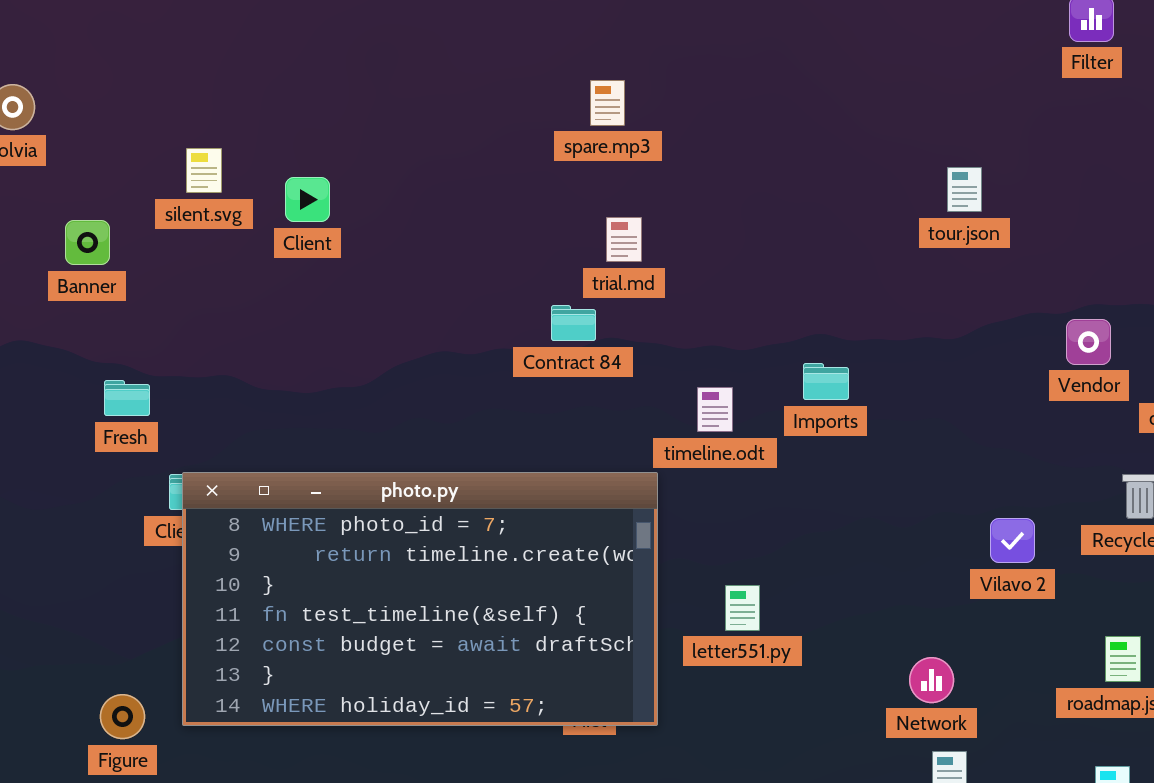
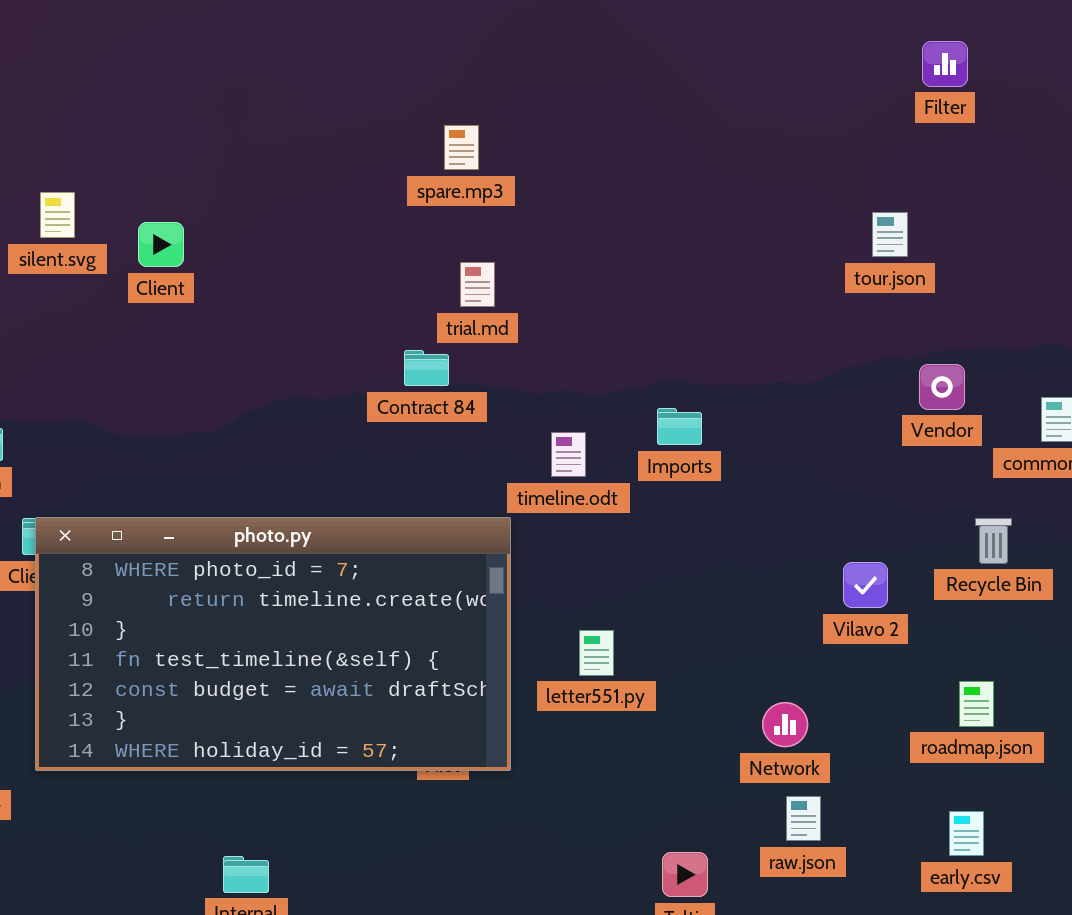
tour.json: [947,167,982,212] -> [872,212,908,257], moved

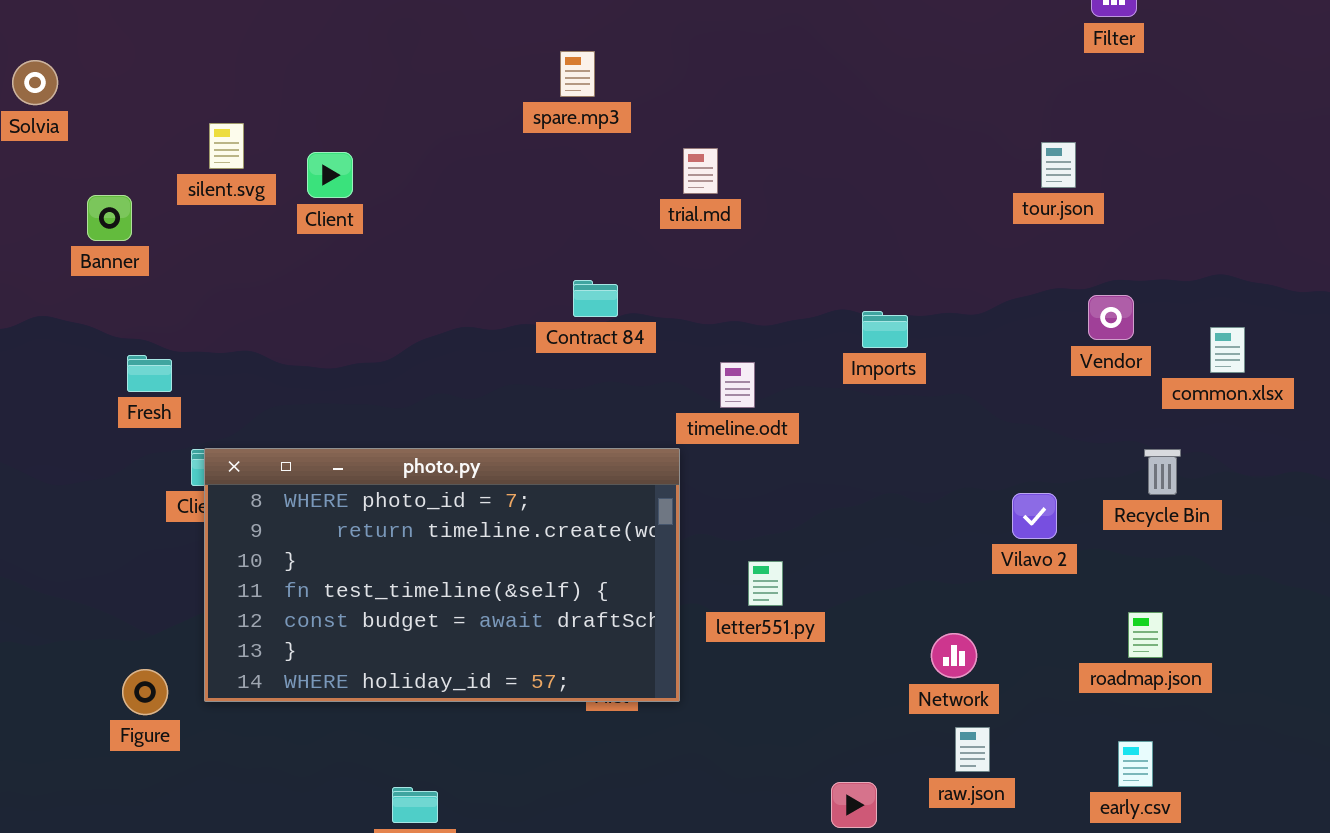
spare.mp3: [444,125,479,170] -> [560,51,595,97], moved
trial.md: [460,262,495,307] -> [683,148,718,194], moved
Imports: [657,408,702,445] -> [862,311,908,348], moved

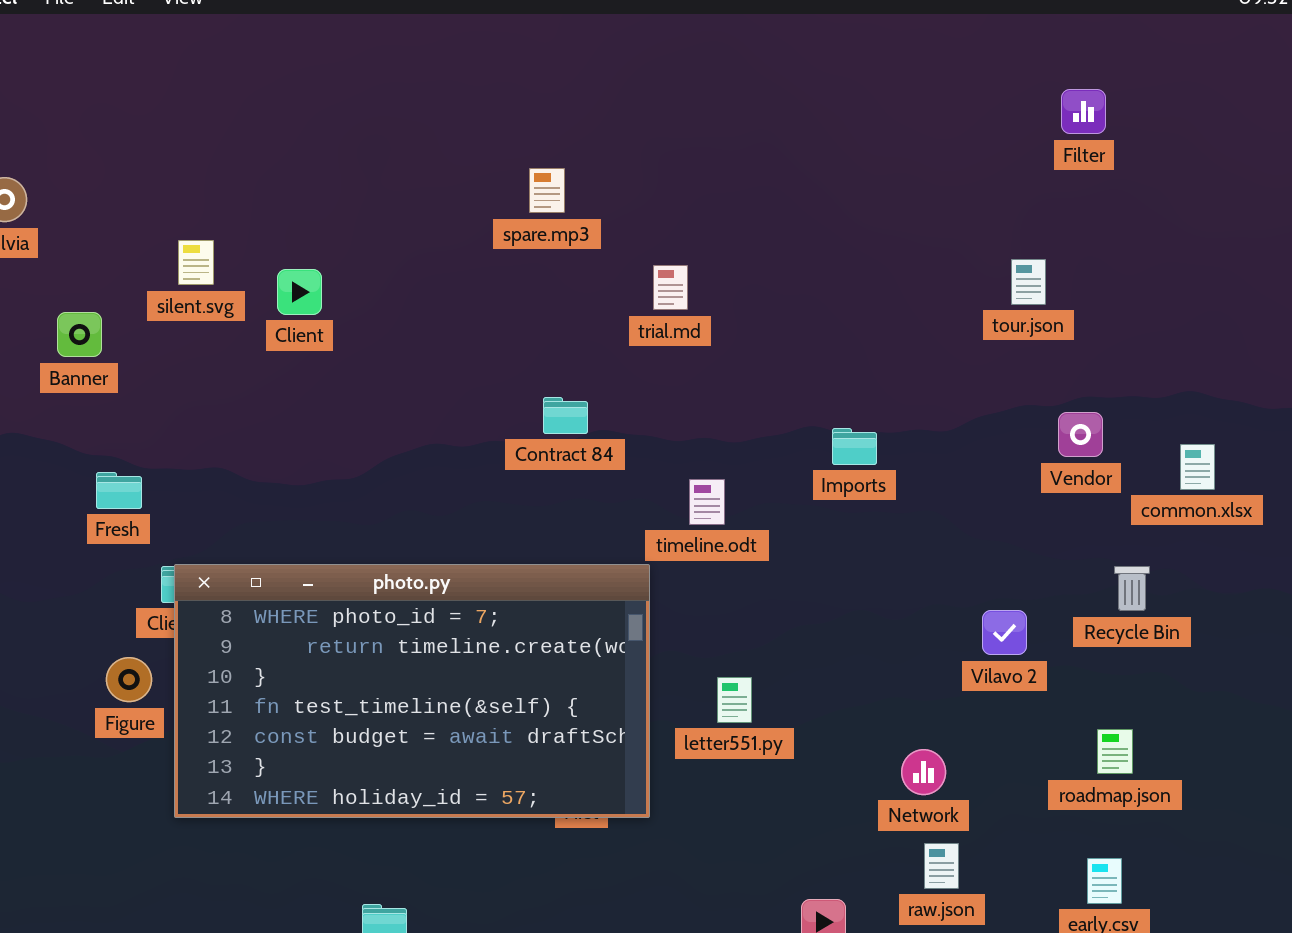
Figure: [122,669,168,715] -> [106,657,152,702], moved

